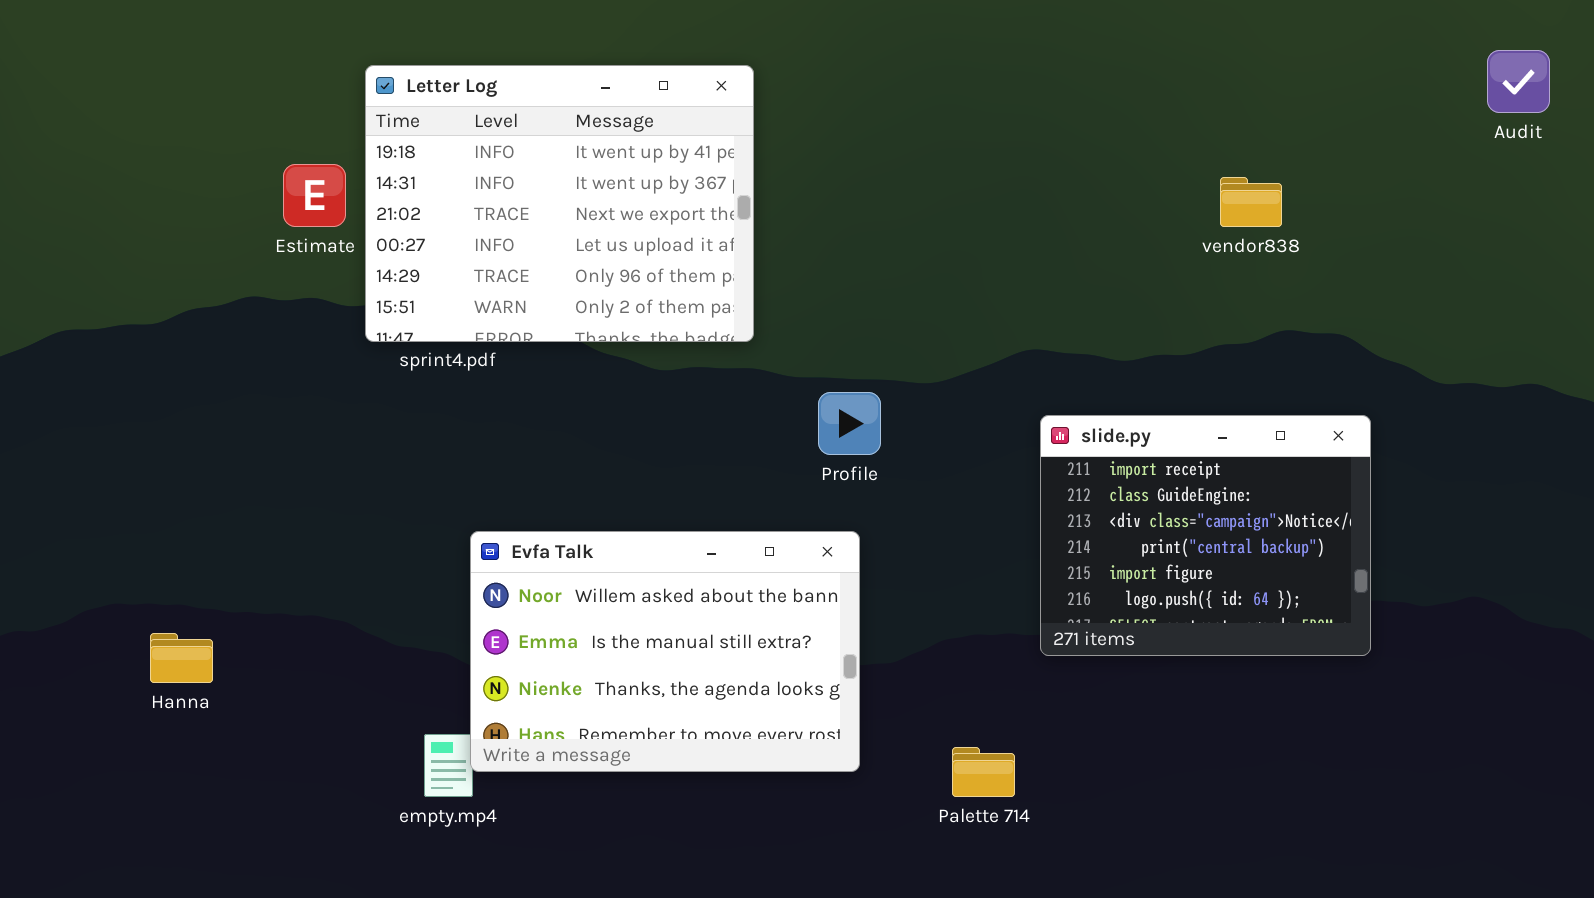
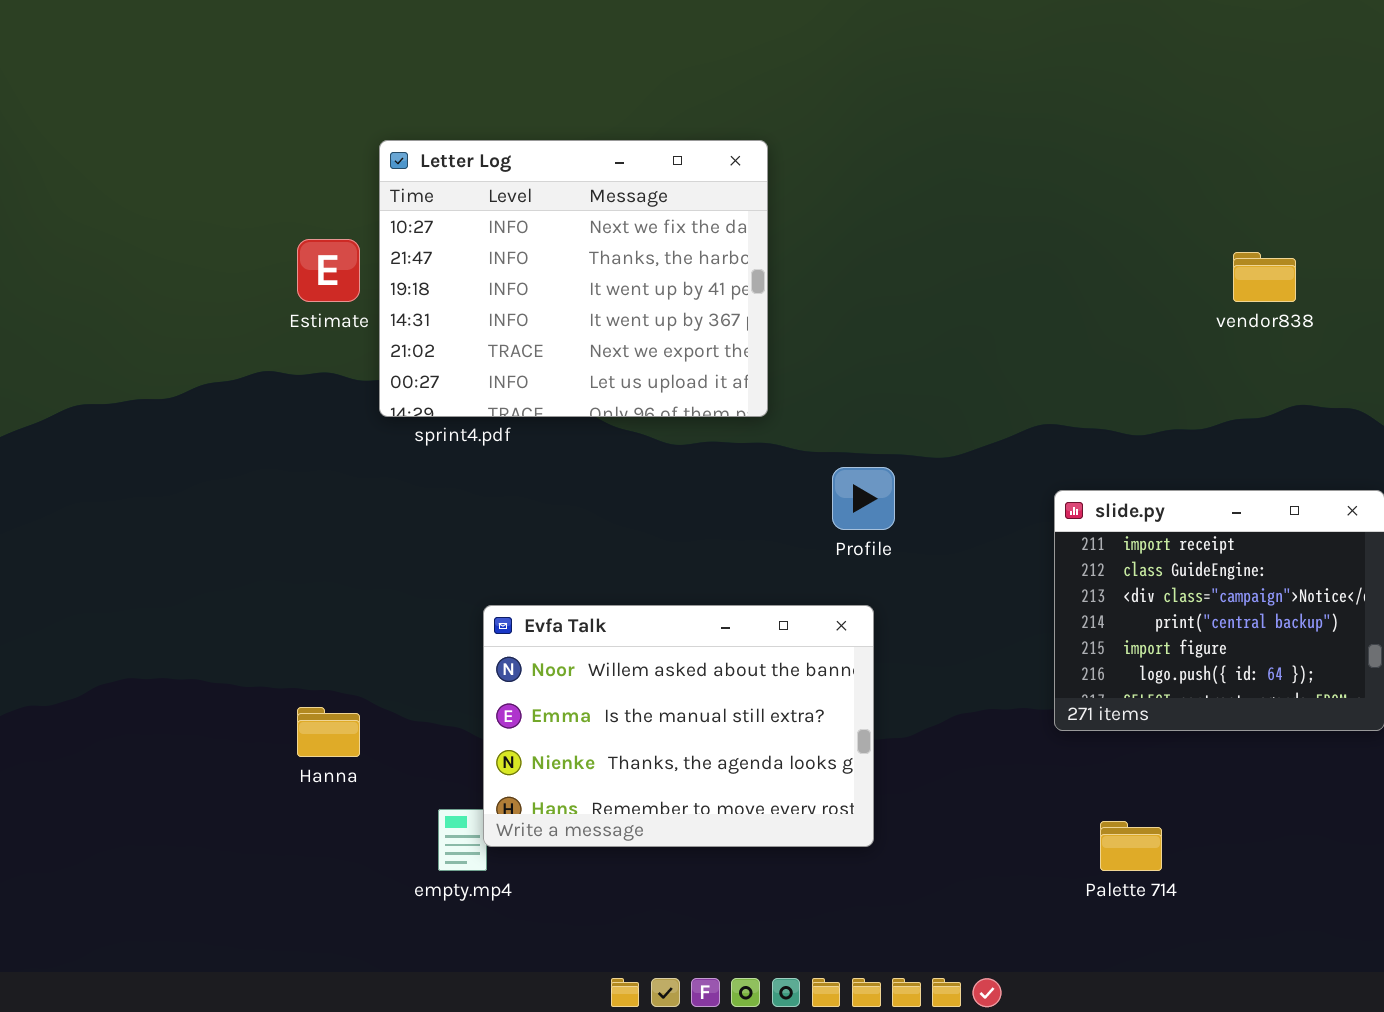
Letter Log: [365,65,754,342] -> [379,140,768,417], scrolled up 2 rows
Hanna: [150,633,213,683] -> [297,707,360,757], moved
Palette 714: [952,747,1015,797] -> [1100,821,1162,871], moved

